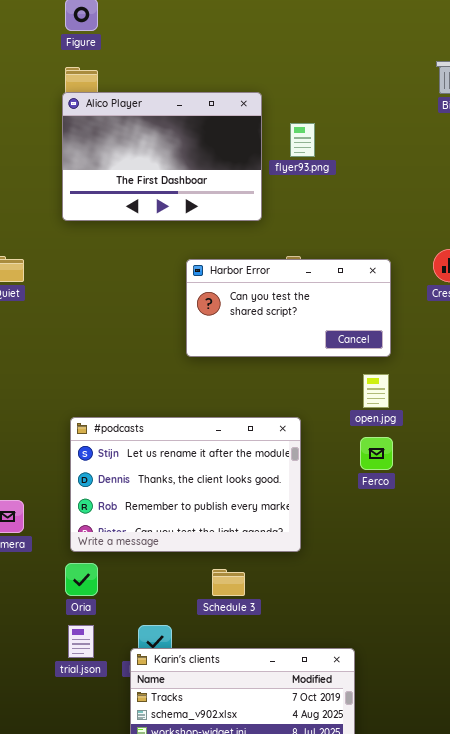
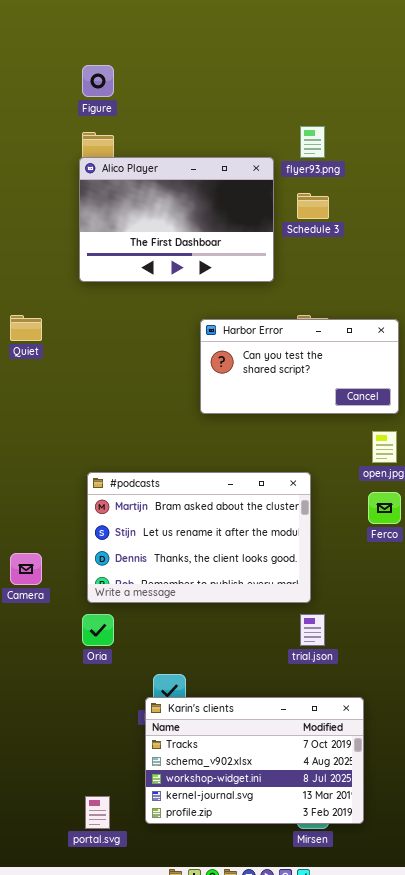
flyer93.png: [290,123,315,157] -> [300,126,325,158], moved
#podcasts: [70,417,301,552] -> [87,472,311,603], scrolled up 1 row
Schedule 3: [212,569,245,596] -> [297,193,329,219], moved
trial.json: [68,625,94,658] -> [300,614,325,646], moved

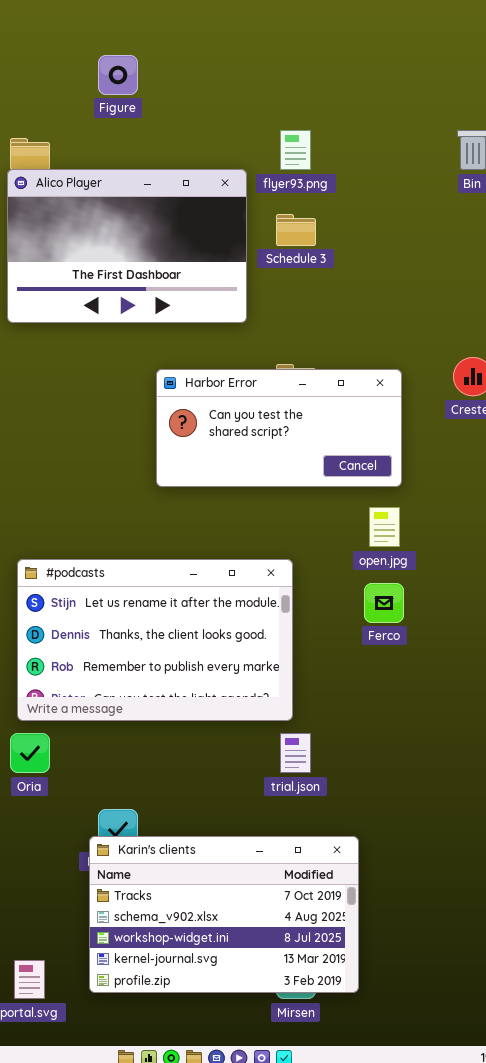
Figure: [82,65,114,97] -> [98,55,138,95], moved
#podcasts: [87,472,311,603] -> [17,559,293,721], scrolled down 1 row

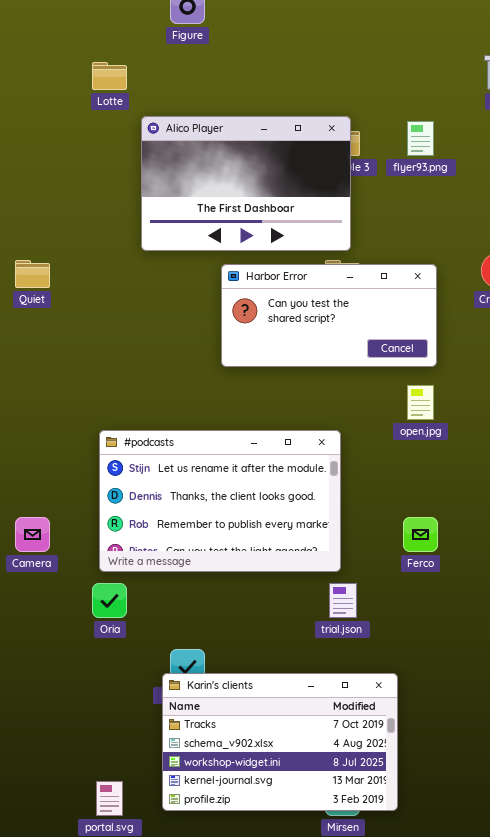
flyer93.png: [280,130,311,170] -> [407,121,434,156], moved
Alico Player: [7,169,247,323] -> [141,116,351,251], moved
Ferco: [364,583,404,623] -> [403,517,438,552], moved

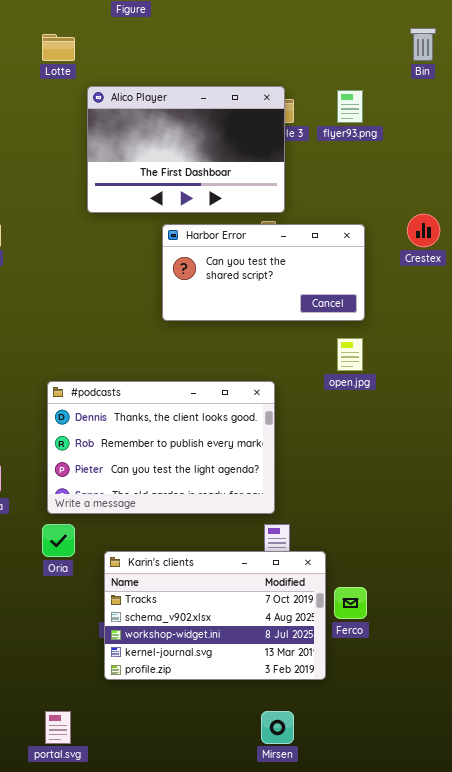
#podcasts: [99,430,341,572] -> [47,381,275,514], scrolled down 1 row
Ferco: [403,517,438,552] -> [334,587,367,619], moved
Karin's clients: [162,673,398,811] -> [104,551,326,680], moved

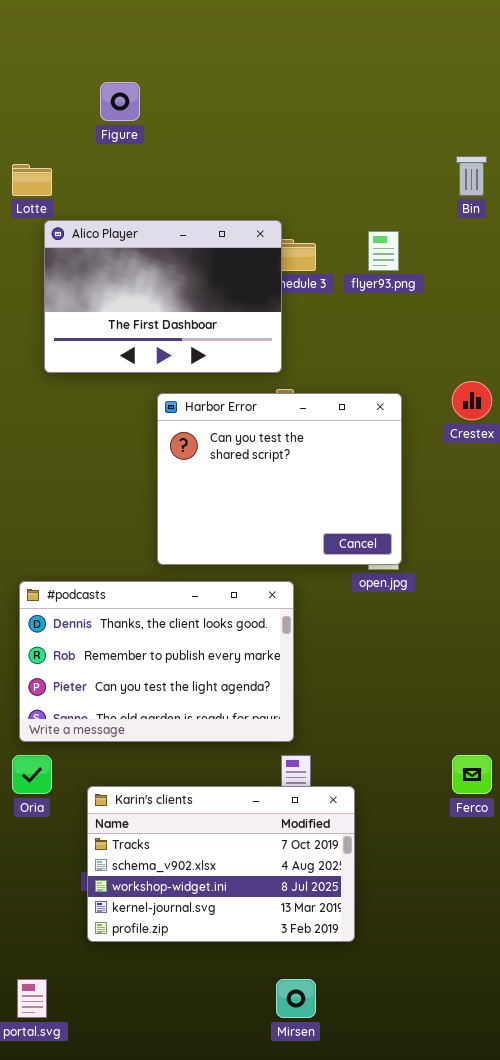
Alico Player: [87,86,285,213] -> [44,220,282,373], moved
Harbor Error: [162,224,365,321] -> [157,393,402,565], resized
Ferco: [334,587,367,619] -> [452,755,492,794], moved

